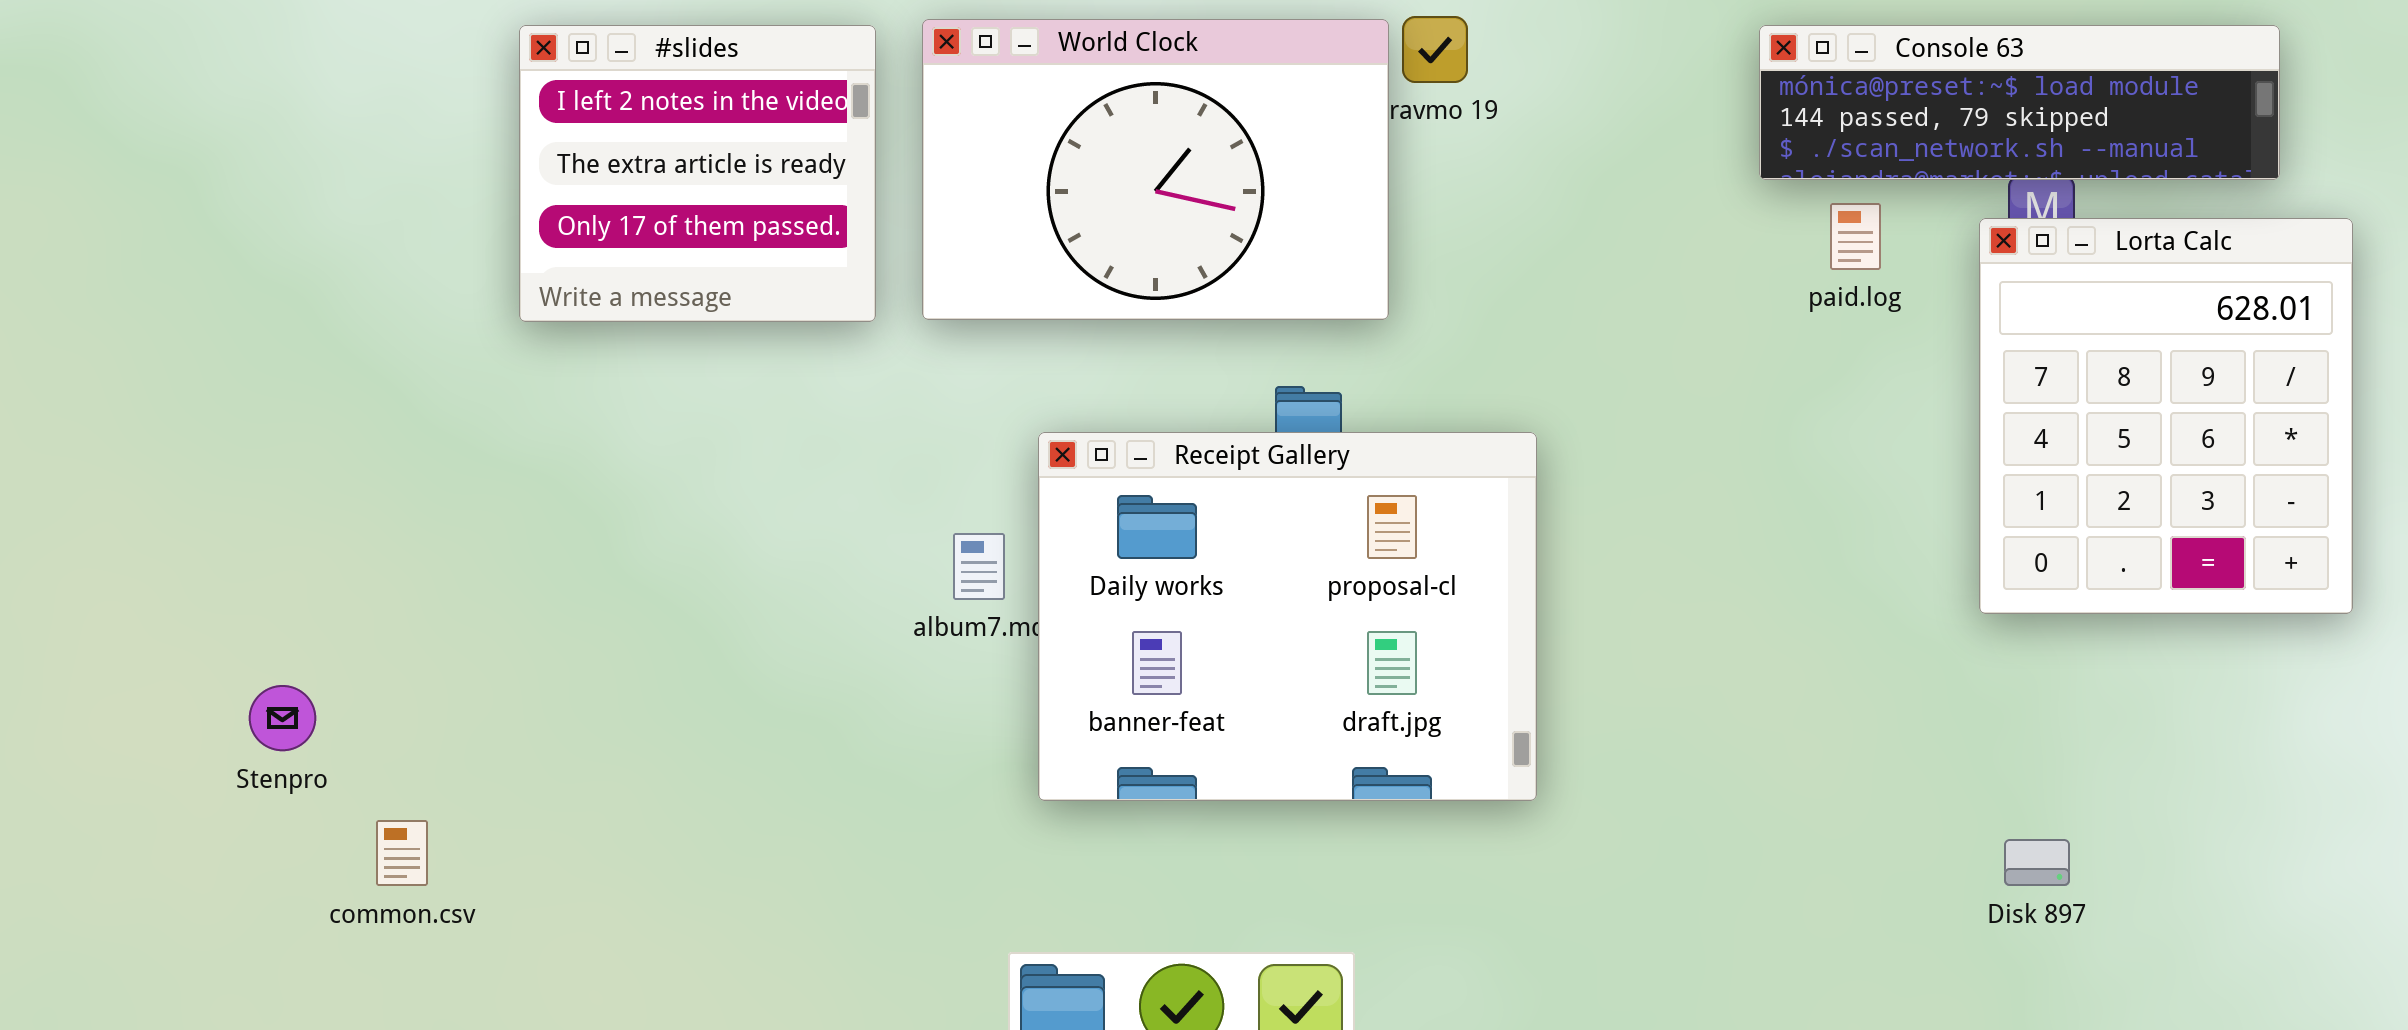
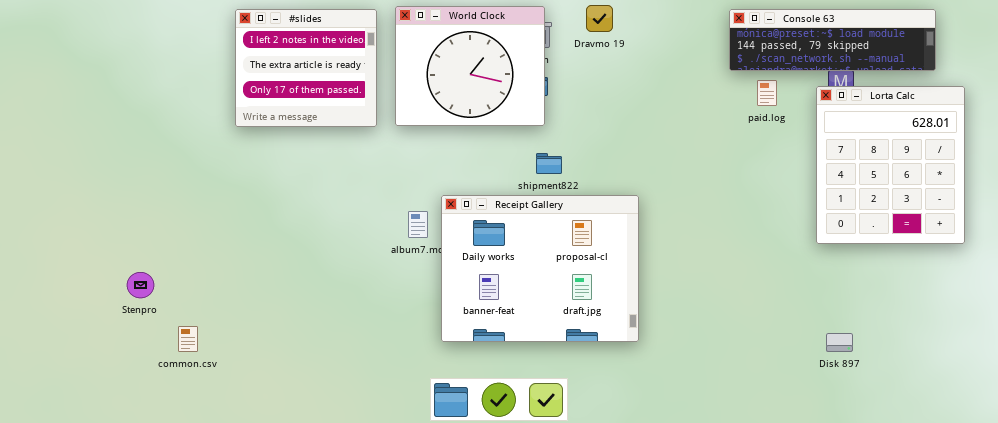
World Clock: [922,19,1389,320] -> [395,6,545,126], resized
Receipt Gallery: [1038,432,1537,801] -> [441,195,639,342], moved

